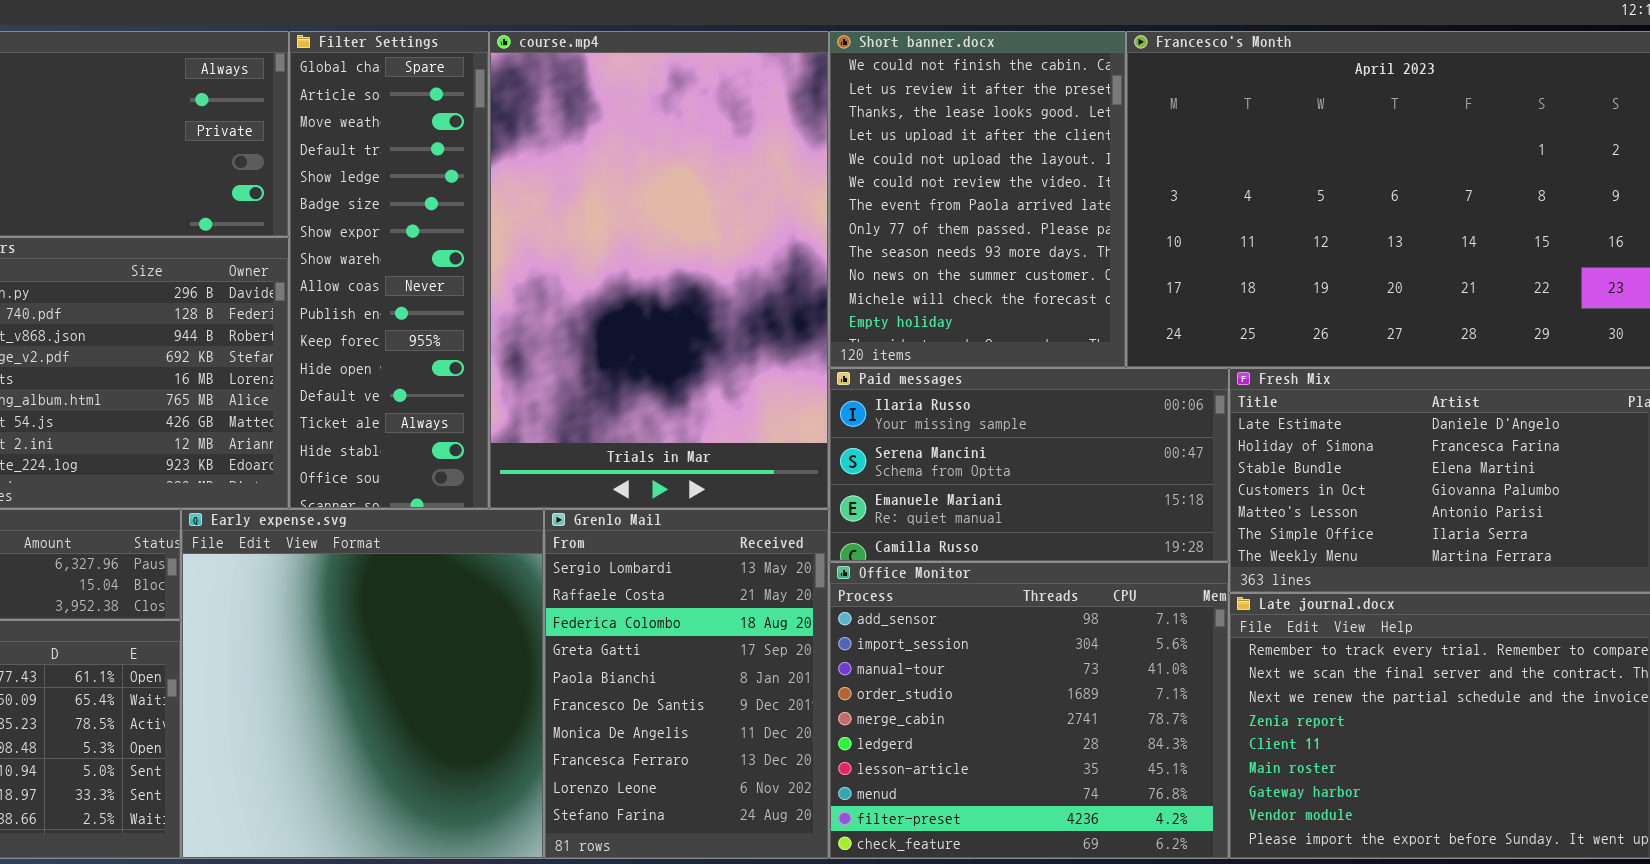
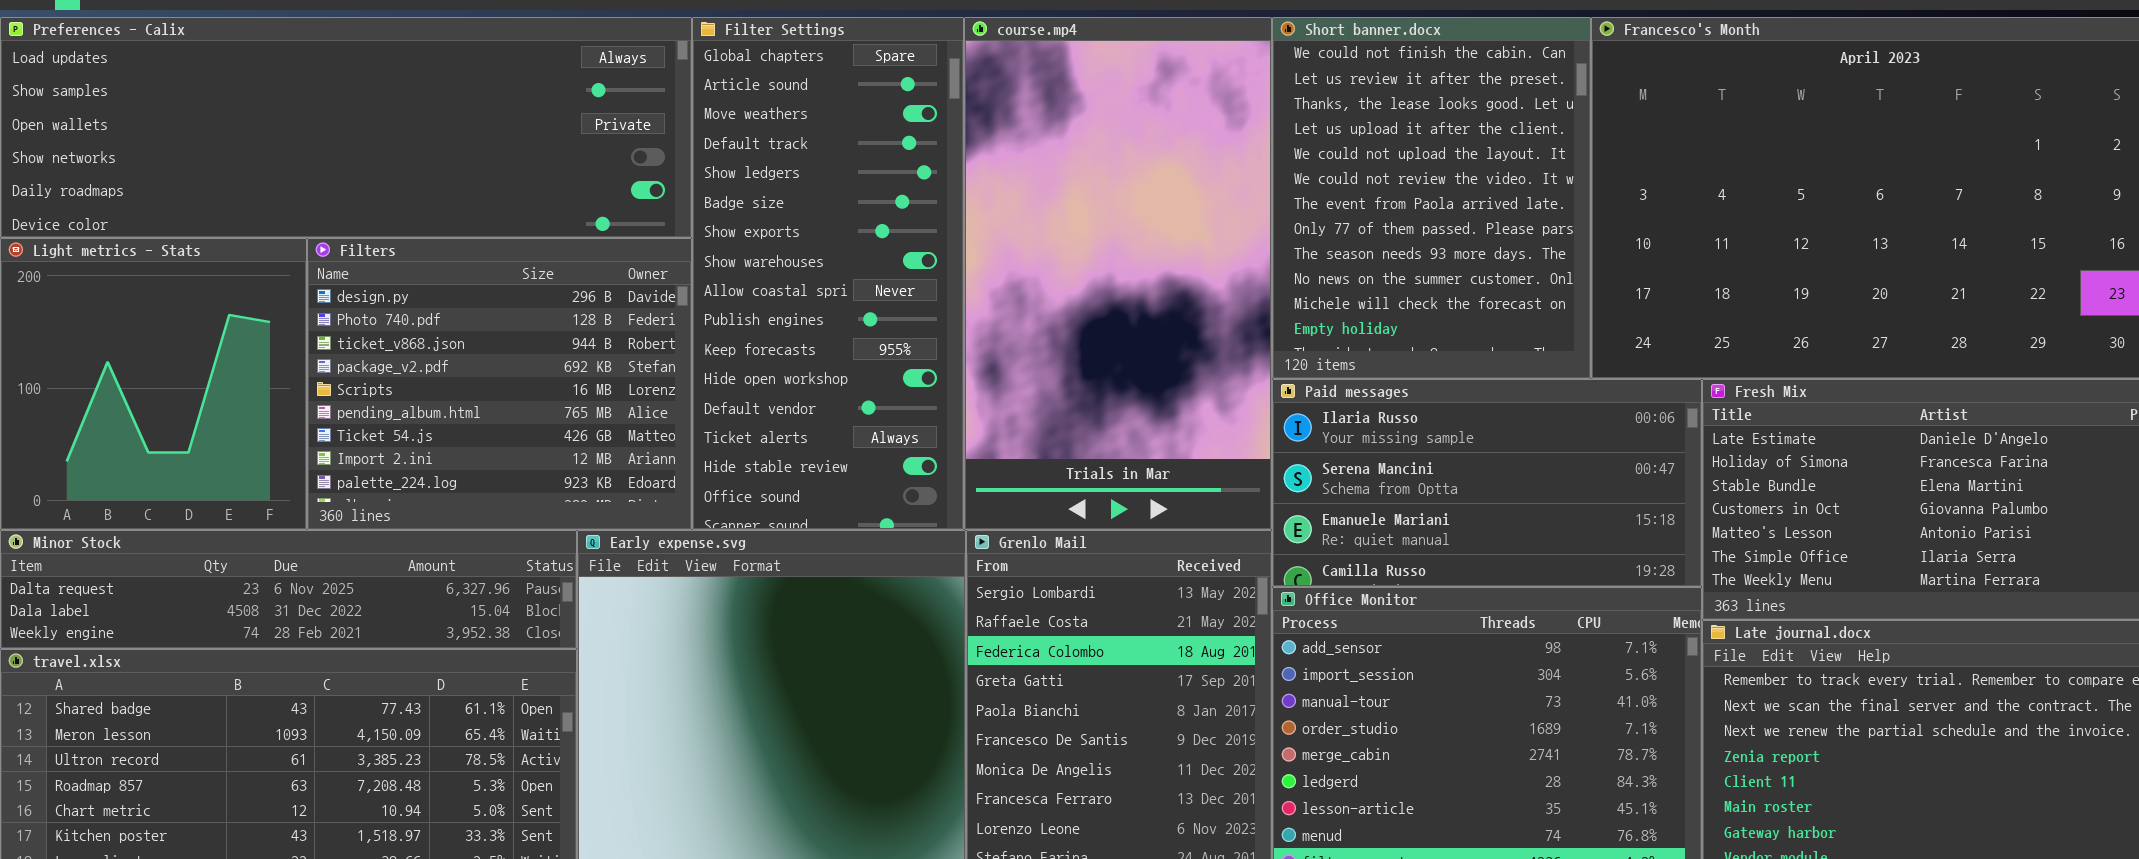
Filter Settings: [289,31,489,509] -> [692,17,964,530], resized
course.mp4: [489,31,829,509] -> [964,17,1272,530], resized

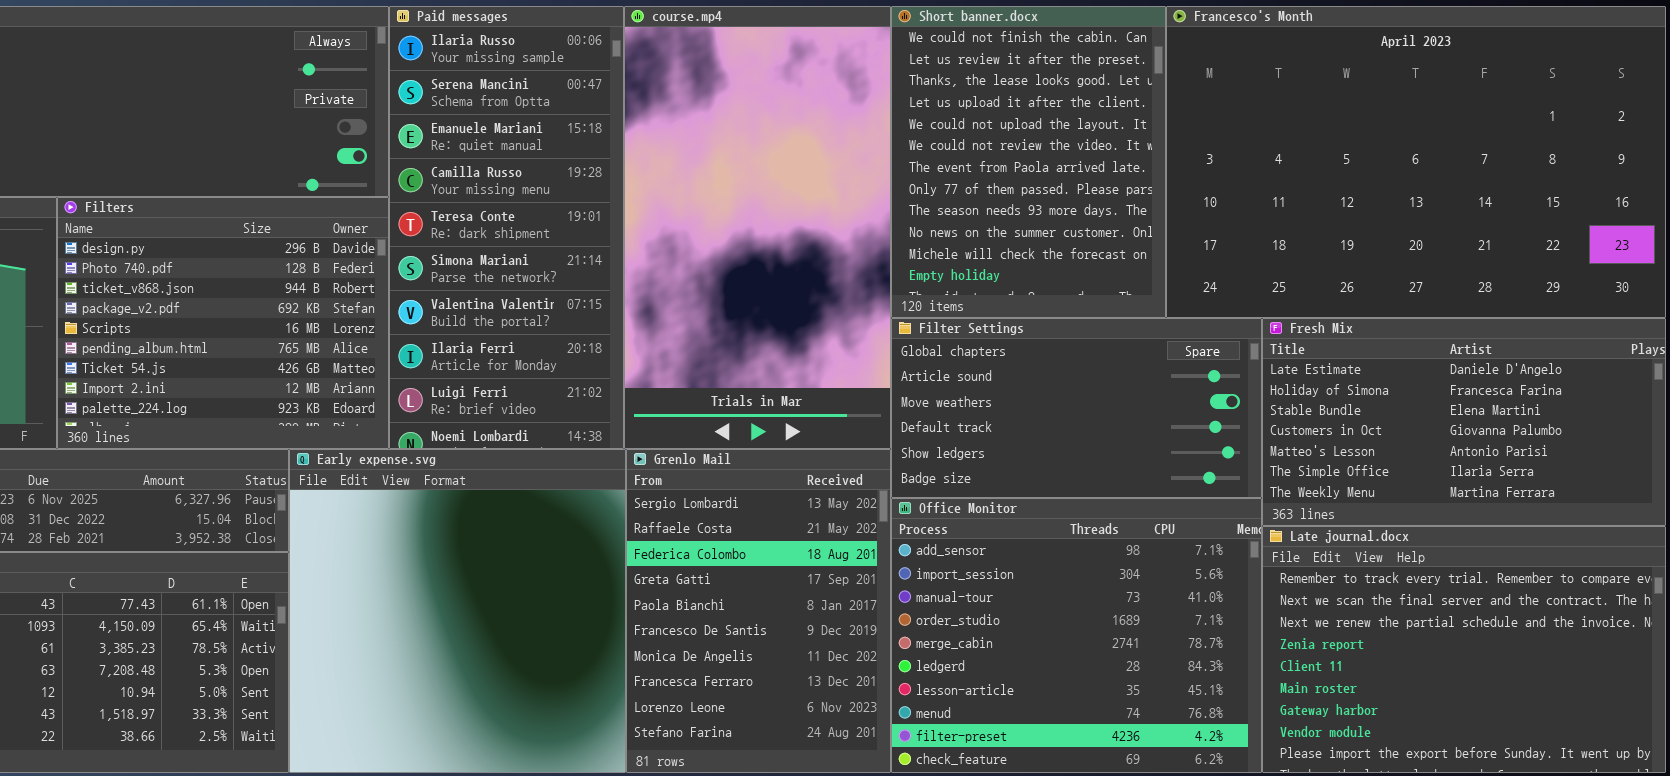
Filter Settings: [692,17,964,530] -> [891,318,1262,498], moved, resized
Paid messages: [1272,379,1702,587] -> [389,6,624,449], moved, resized

